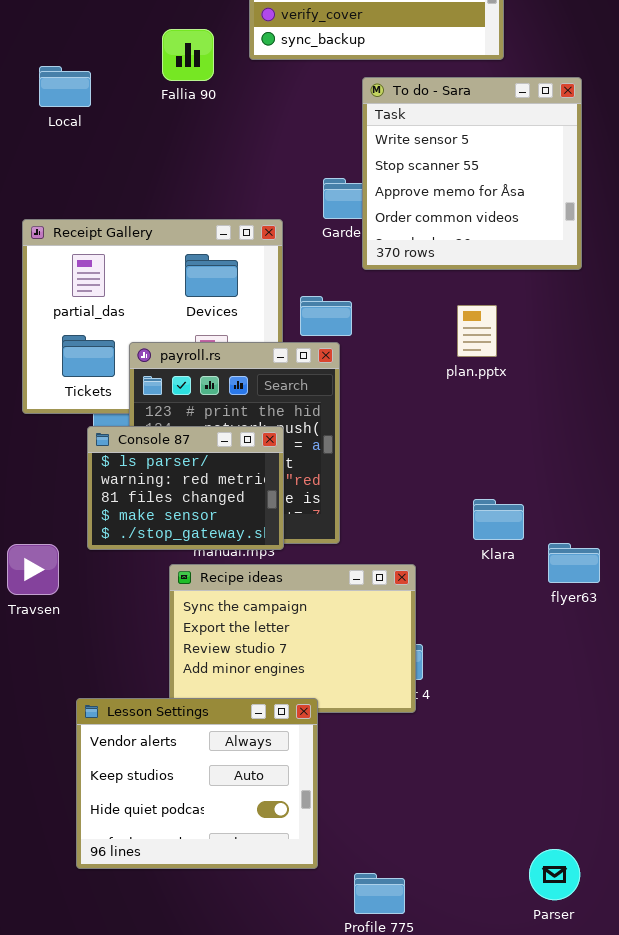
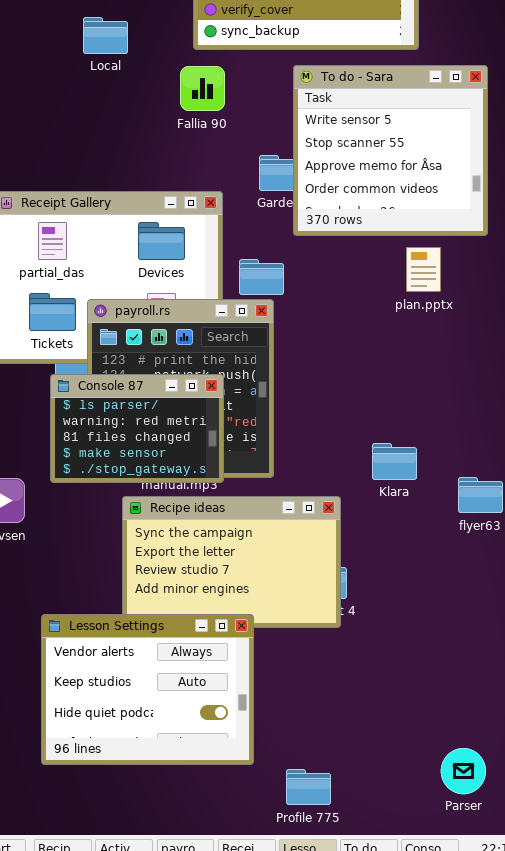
Fallia 90: [162,29,214,81] -> [180,66,225,111], moved
Local: [39,66,91,107] -> [83,17,128,54], moved
plan.pptx: [457,305,497,357] -> [406,247,441,292], moved
Klara: [473,499,524,540] -> [372,443,417,480], moved

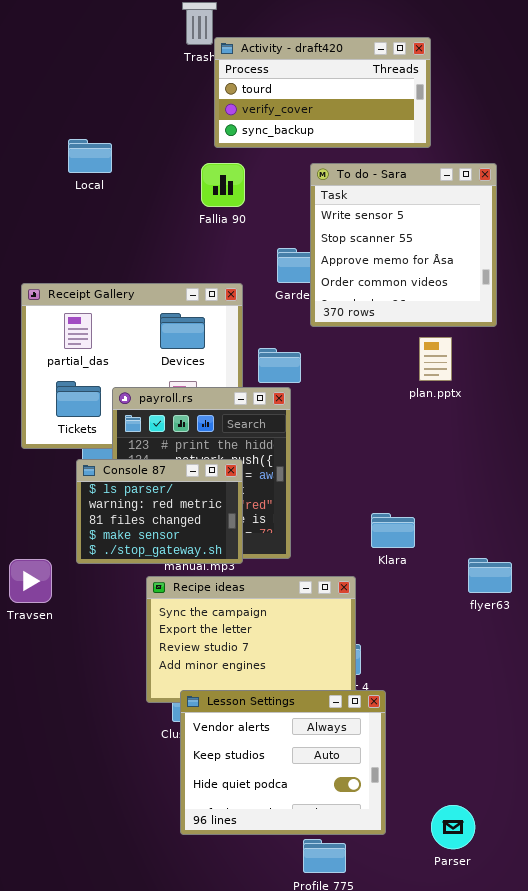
Local: [83,17,128,54] -> [68,139,112,173], moved
Klara: [372,443,417,480] -> [371,513,415,548], moved
Lesson Settings: [41,614,254,765] -> [180,690,386,835], moved
Parser: [441,748,486,794] -> [431,805,475,849], moved

